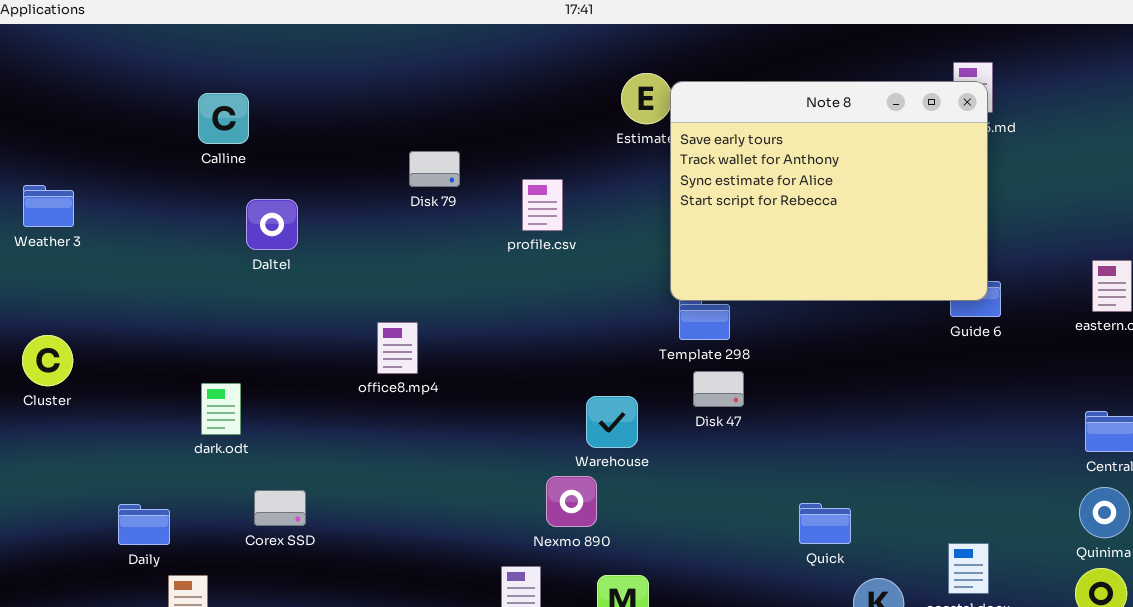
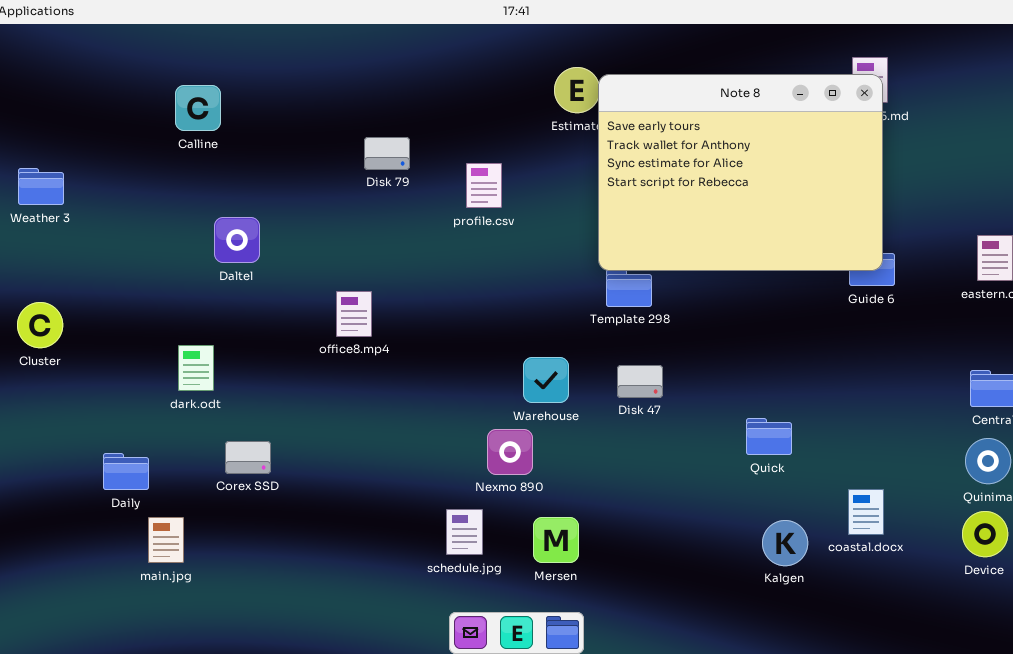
Daltel: [246,199,298,250] -> [214,217,260,263], moved
Disk 47: [693,371,744,407] -> [617,365,663,398], moved
Quick: [799,503,851,544] -> [746,418,792,455], moved

